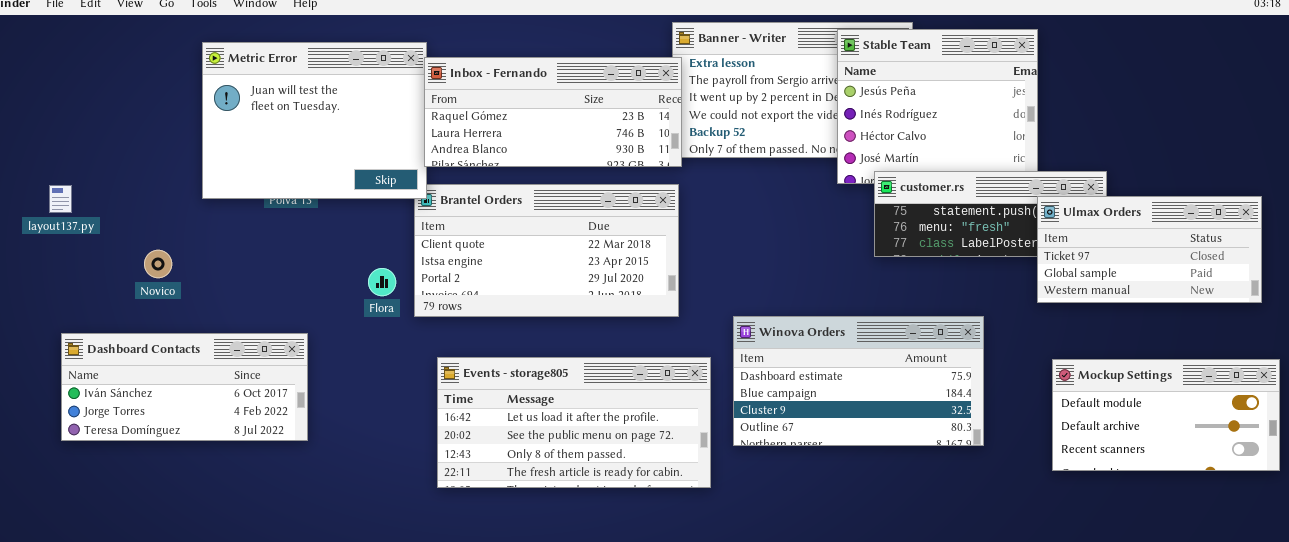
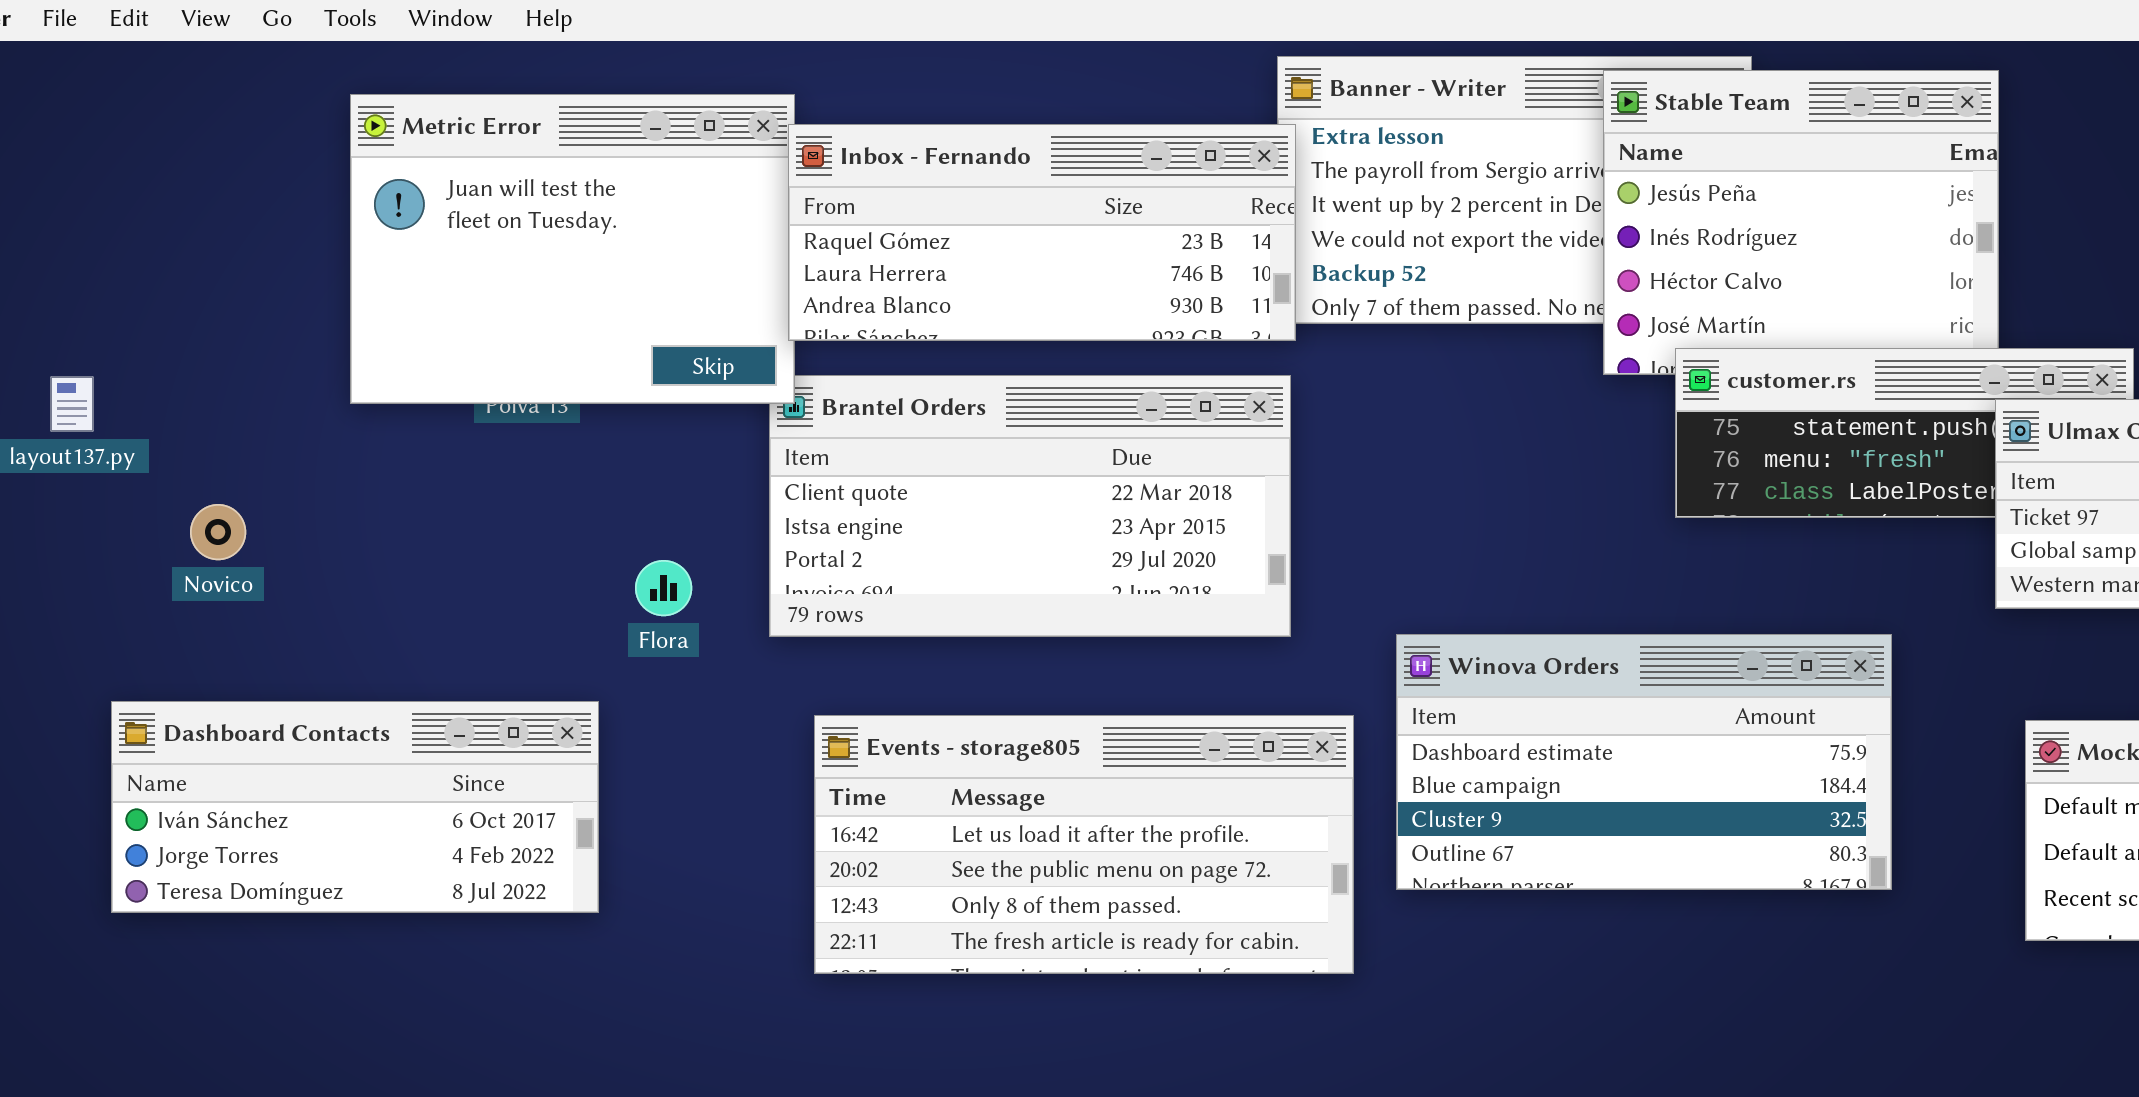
Novico: [144,250,172,278] -> [190,504,246,560], moved
Flora: [368,268,396,296] -> [635,560,692,616], moved
Dashboard Contacts: [61,333,308,441] -> [111,701,599,913], moved

